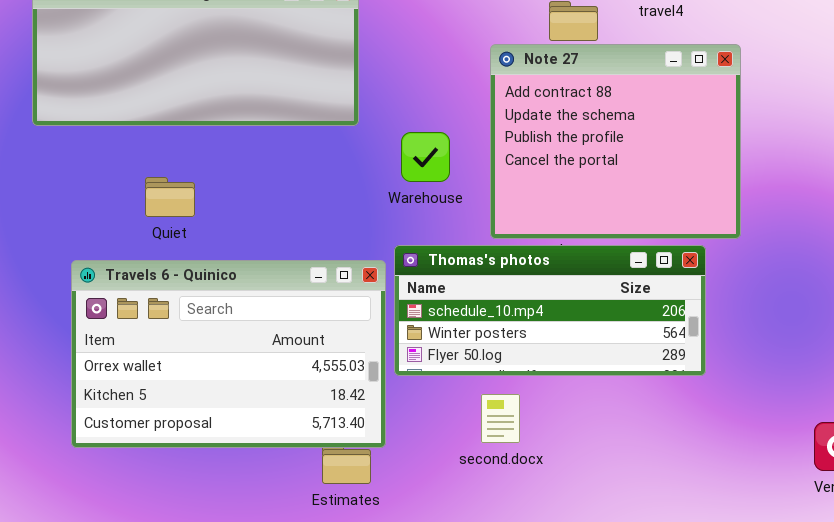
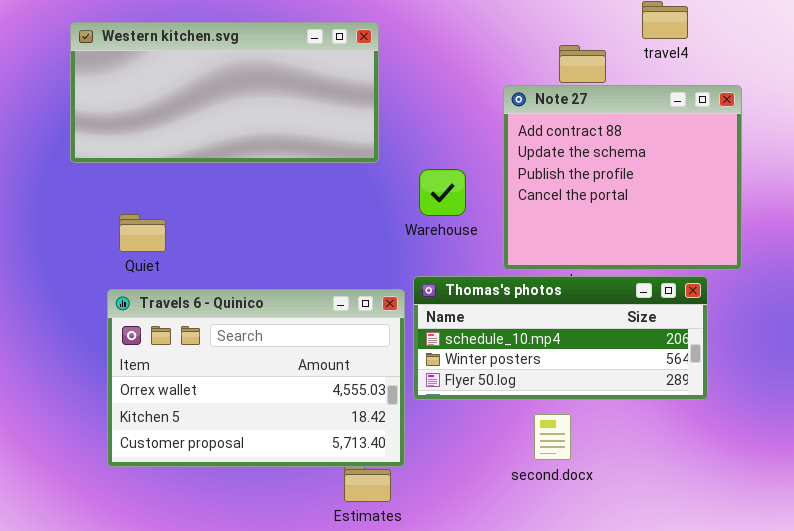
Quiet: [145,177,195,217] -> [119,214,166,252], moved
second.docx: [481,394,520,443] -> [534,414,571,460], moved

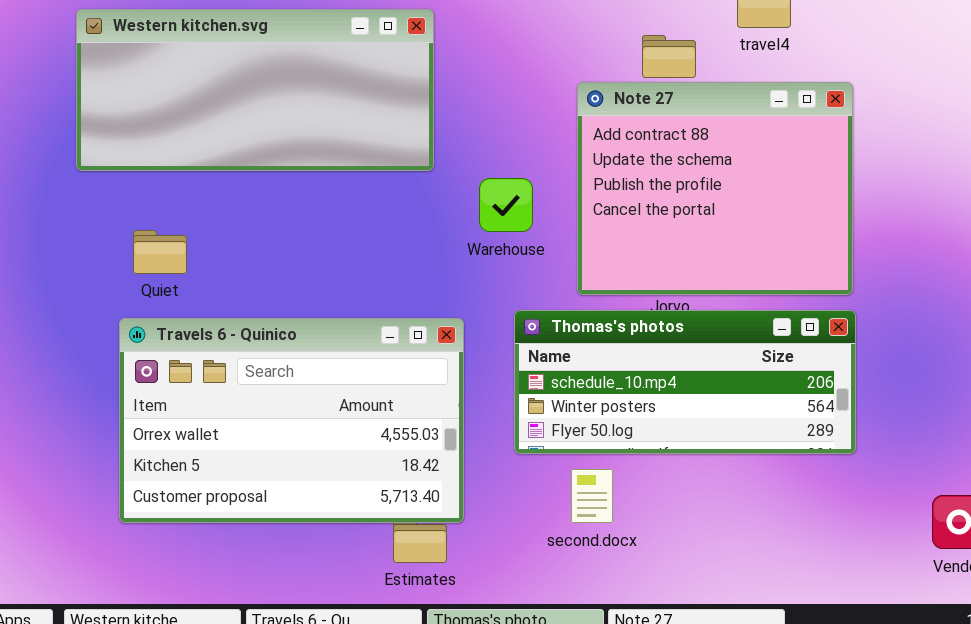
Thomas's photos: [413,276,708,400] -> [514,310,856,454], moved
second.docx: [534,414,571,460] -> [571,469,613,523], moved

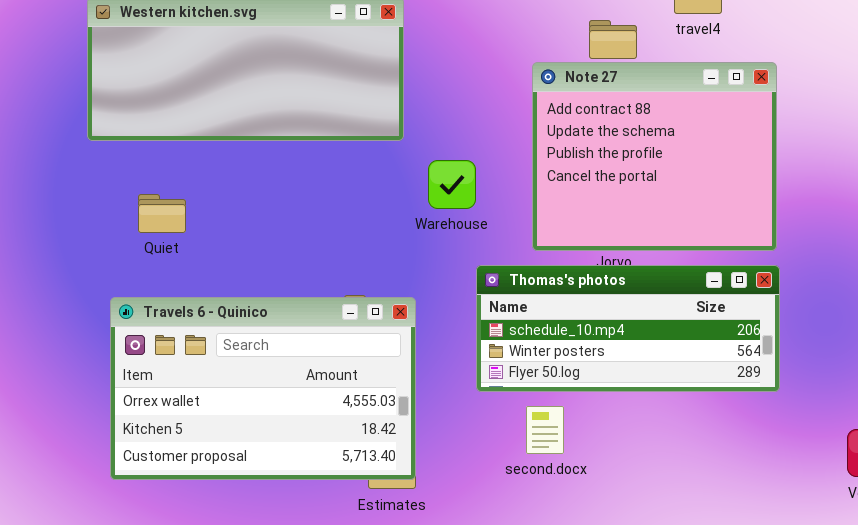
Warehouse: [479,178,533,232] -> [428,160,476,209], moved
Travels 6 - Quinico: [119,318,464,523] -> [110,297,416,480], moved

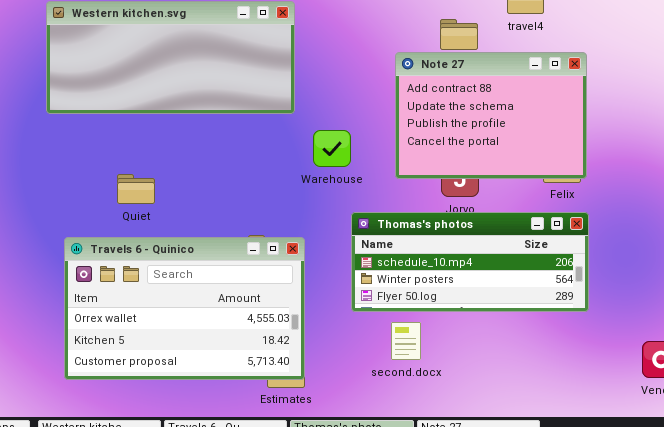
Note 27: [532,62,777,251] -> [395,52,587,179], resized
Quiet: [138,194,186,233] -> [117,174,155,204], moved

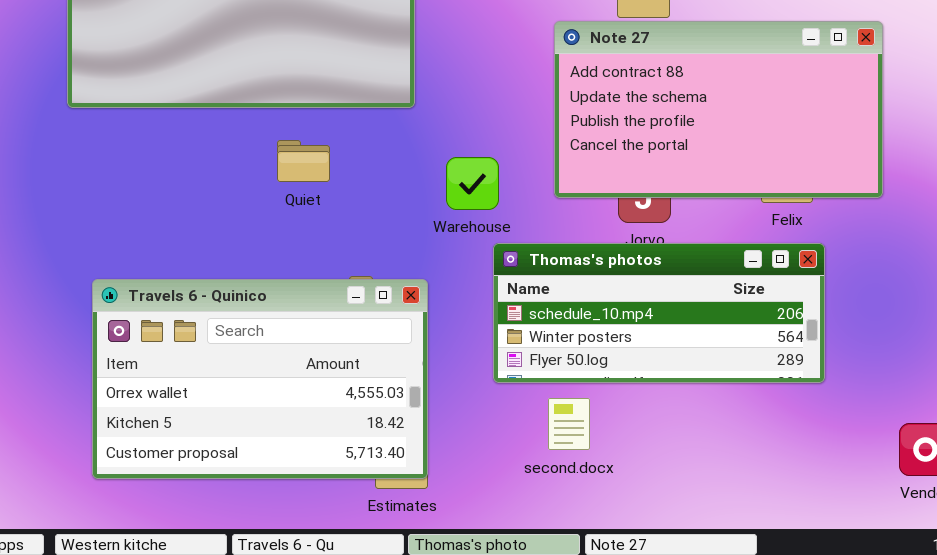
Note 27: [395,52,587,179] -> [554,21,883,198], resized
Warehouse: [313,130,351,167] -> [446,157,499,210], moved
Quiet: [117,174,155,204] -> [277,140,330,182], moved

